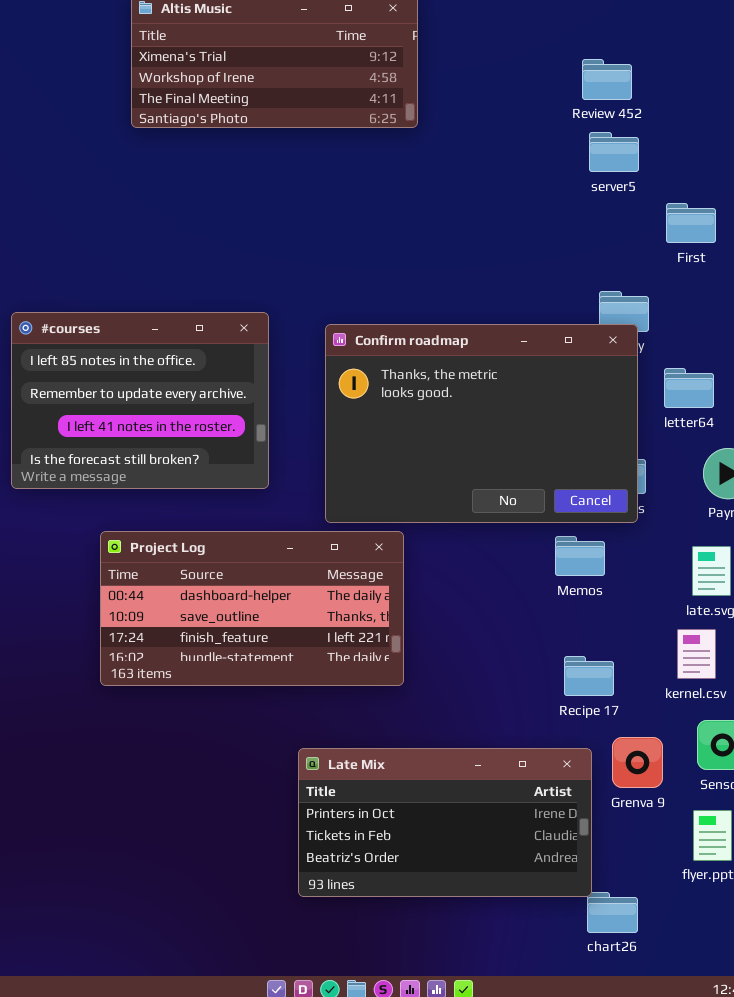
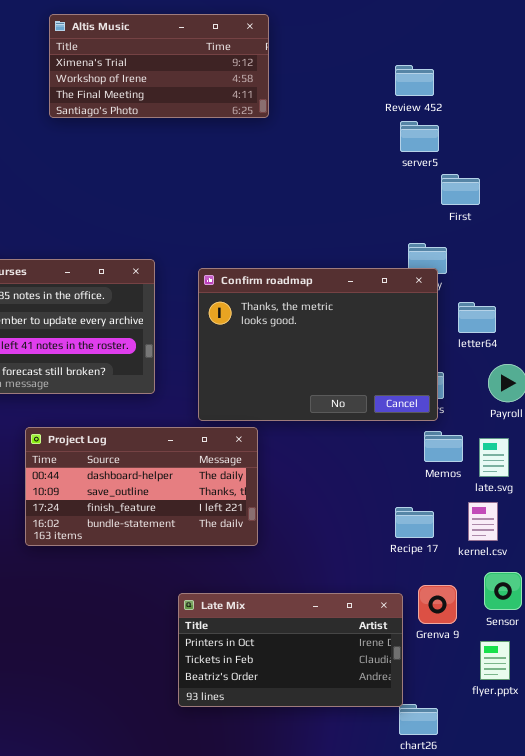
First: [666,203,716,243] -> [441,174,480,205], moved
Memos: [555,536,605,576] -> [424,431,463,462], moved
Recipe 17: [564,656,614,696] -> [395,507,434,538], moved

